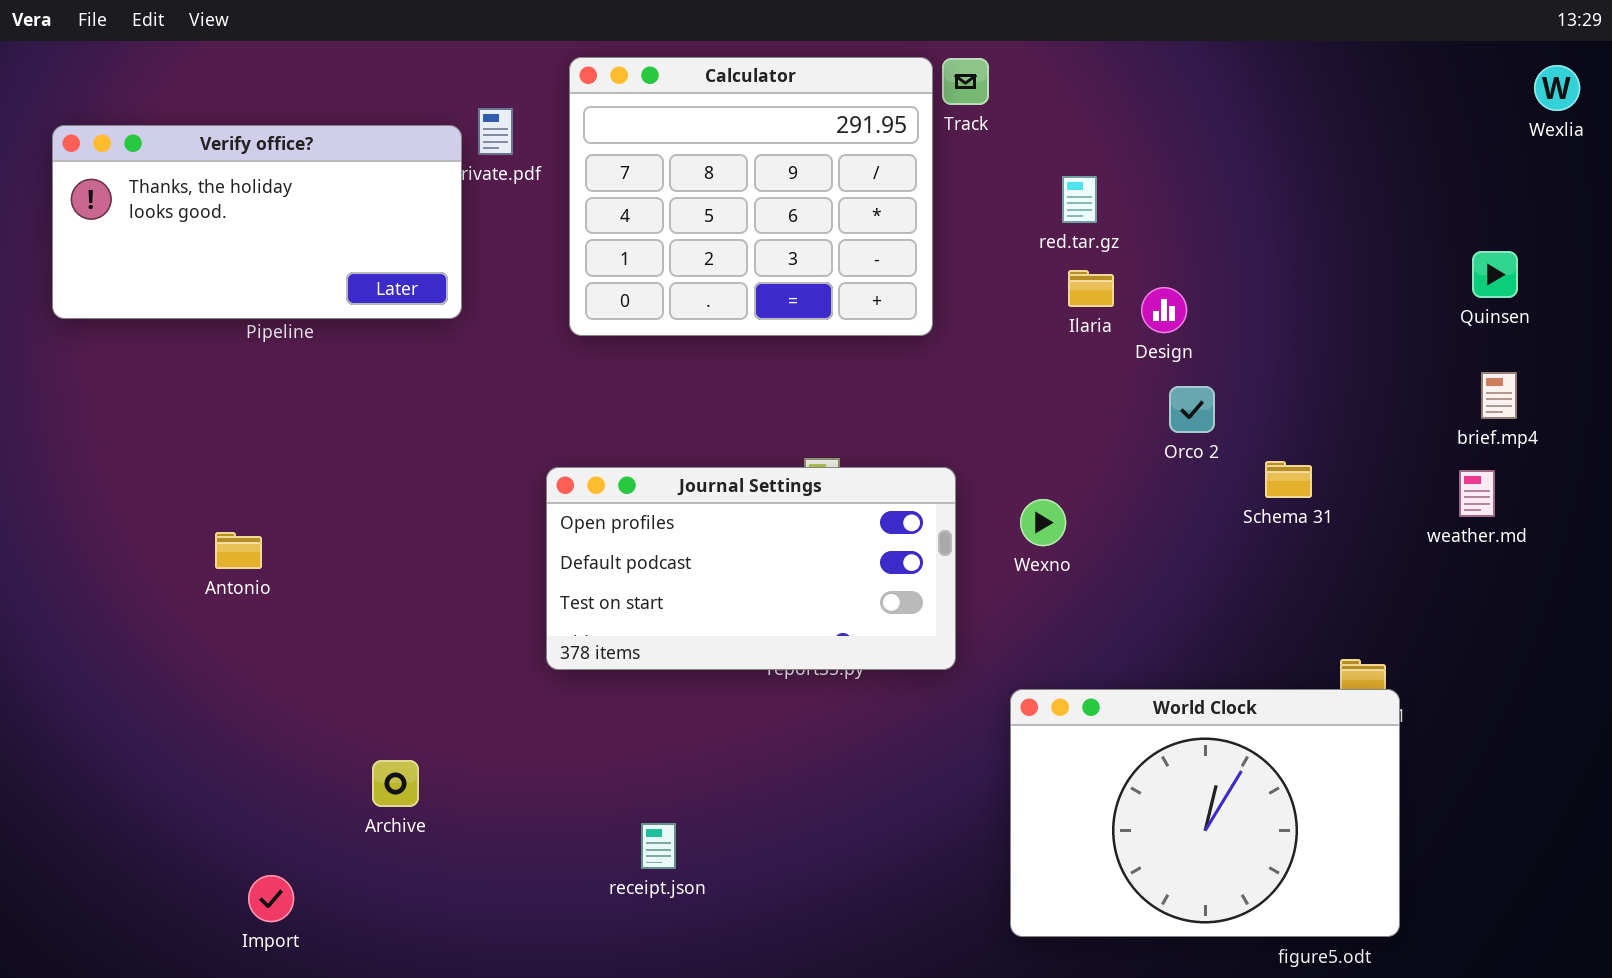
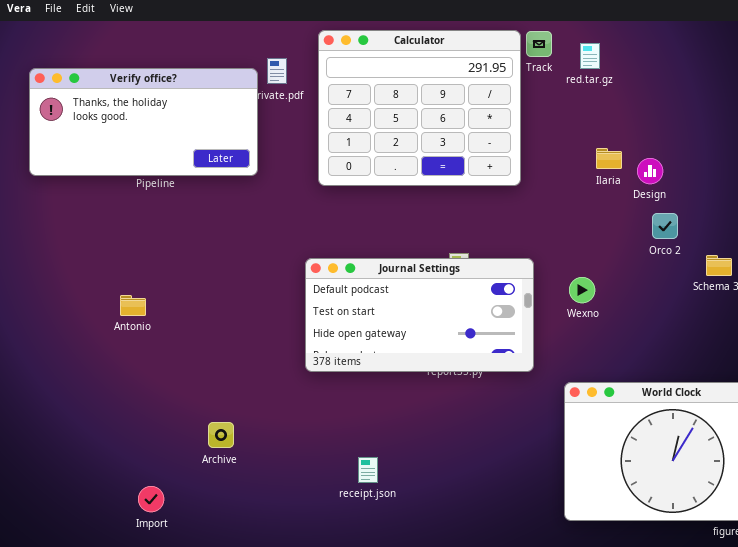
red.tar.gz: [1062,176,1097,223] -> [580,43,600,69], moved
Journal Settings: [546,467,956,670] -> [305,258,534,372], scrolled down 1 row

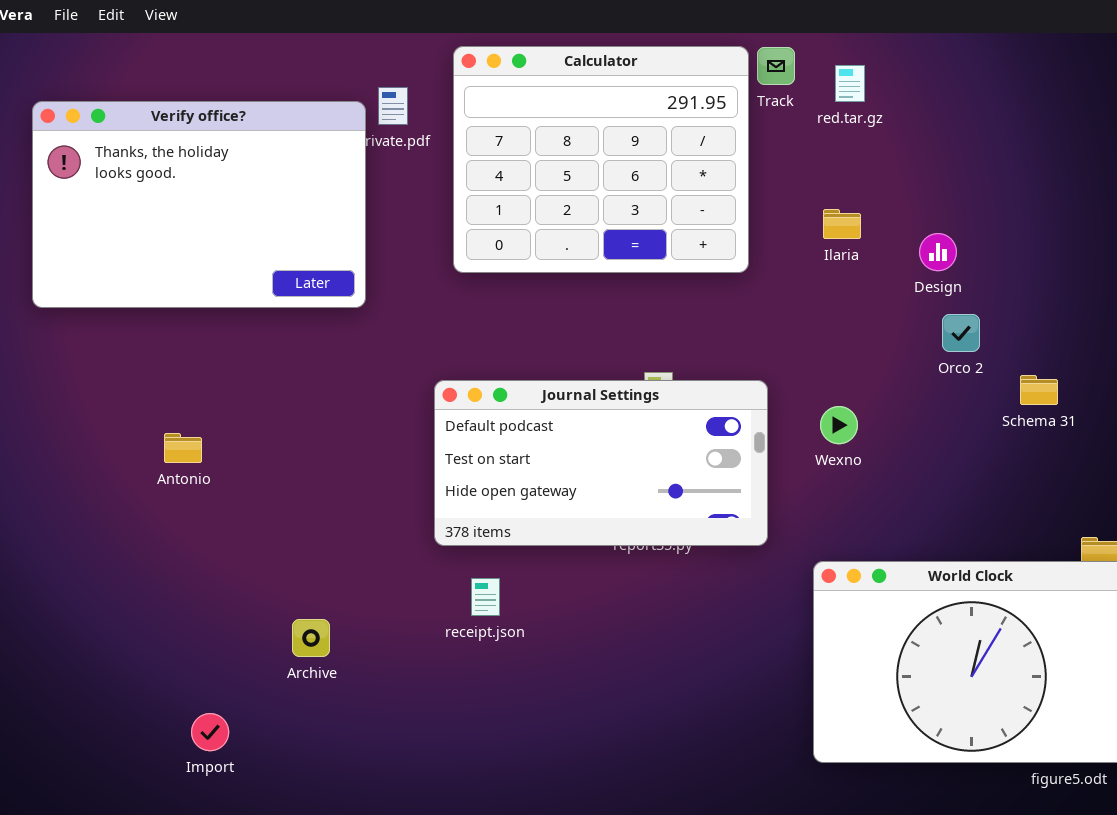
Verify office?: [29,68,258,176] -> [32,101,366,308], resized
Ilaria: [596,148,622,169] -> [823,209,861,239], moved
receipt.json: [358,457,378,483] -> [471,578,500,616], moved

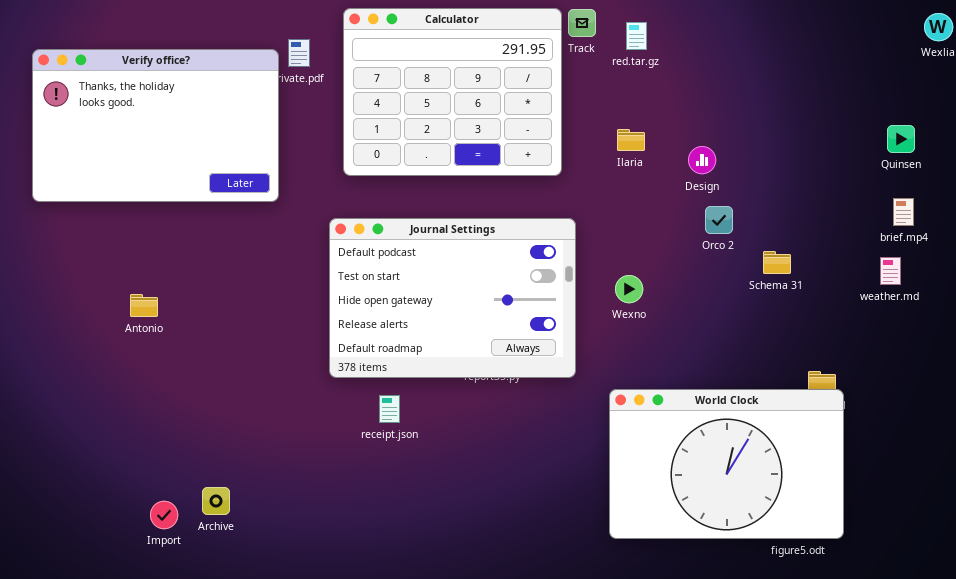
Journal Settings: [434,380,768,546] -> [329,218,576,378], resized
receipt.json: [471,578,500,616] -> [379,395,400,423], moved
Archive: [292,619,330,657] -> [202,487,230,515], moved

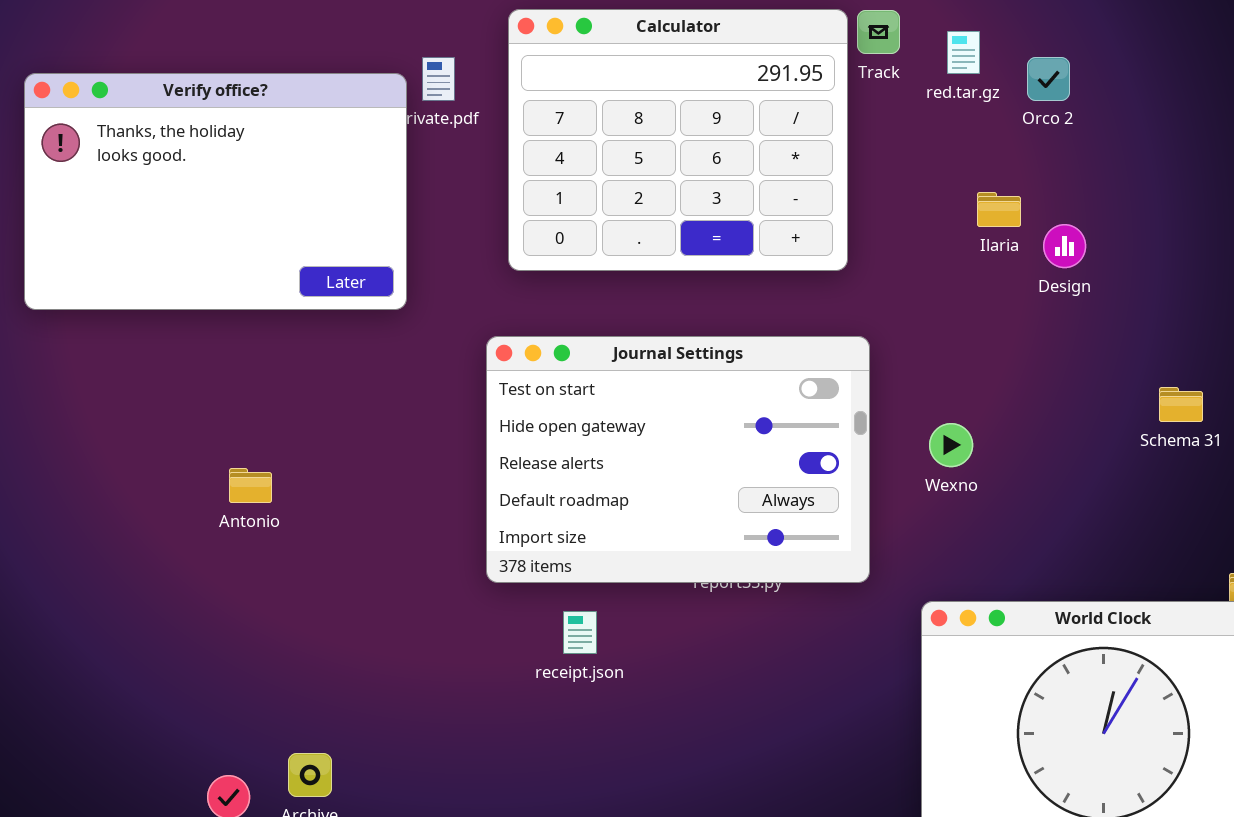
Ilaria: [617,129,645,151] -> [977,192,1021,227], moved
Orco 2: [705,206,733,234] -> [1027,57,1070,101], moved
Journal Settings: [329,218,576,378] -> [486,336,870,583], scrolled down 1 row
Antonio: [130,294,158,317] -> [229,468,272,503], moved

